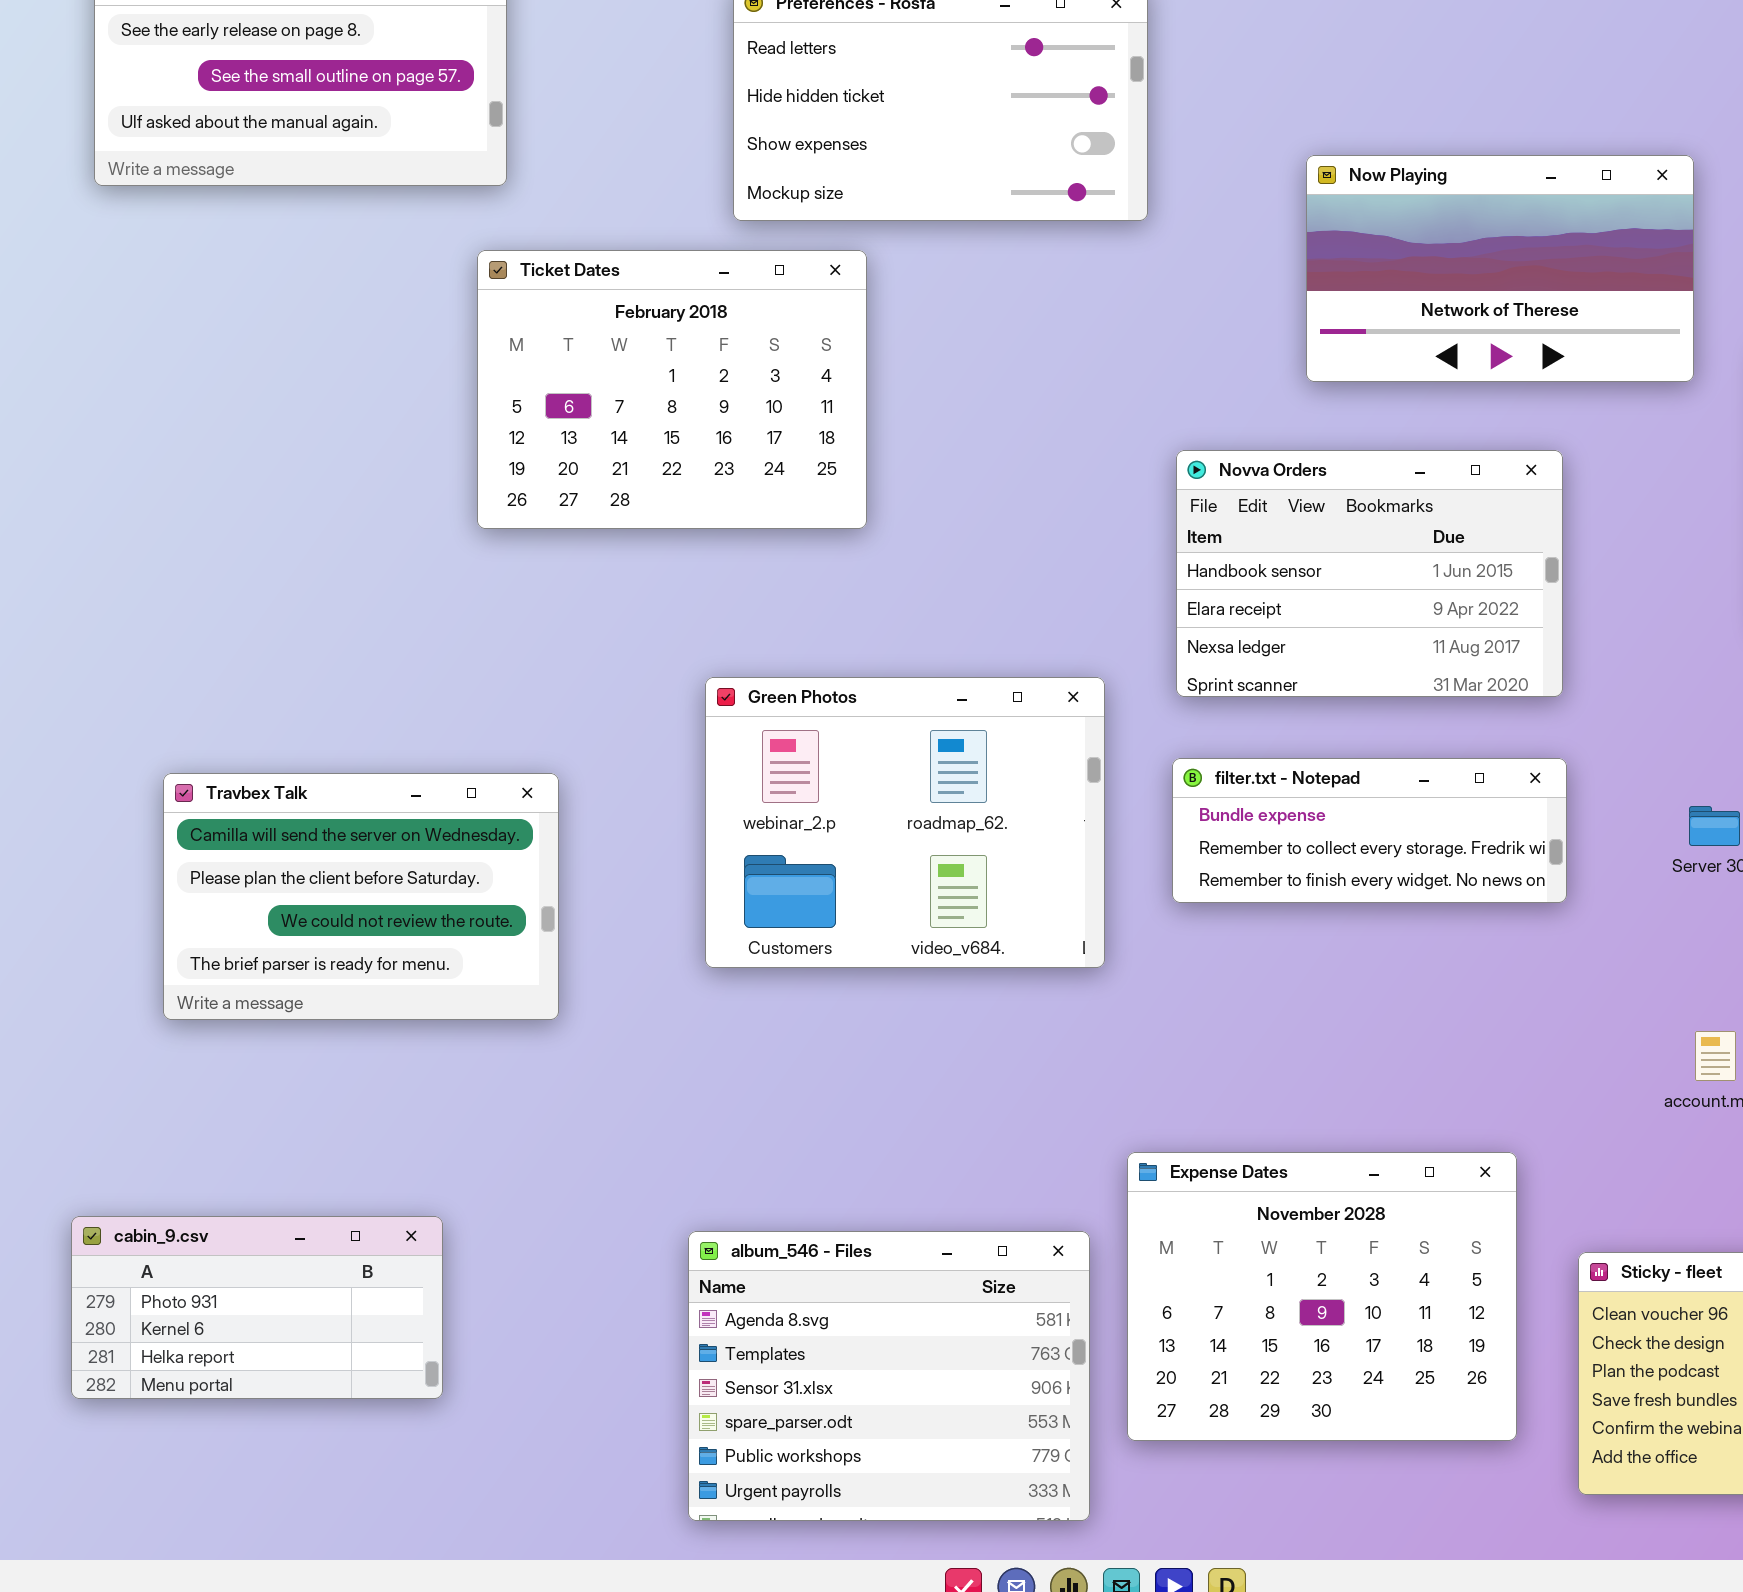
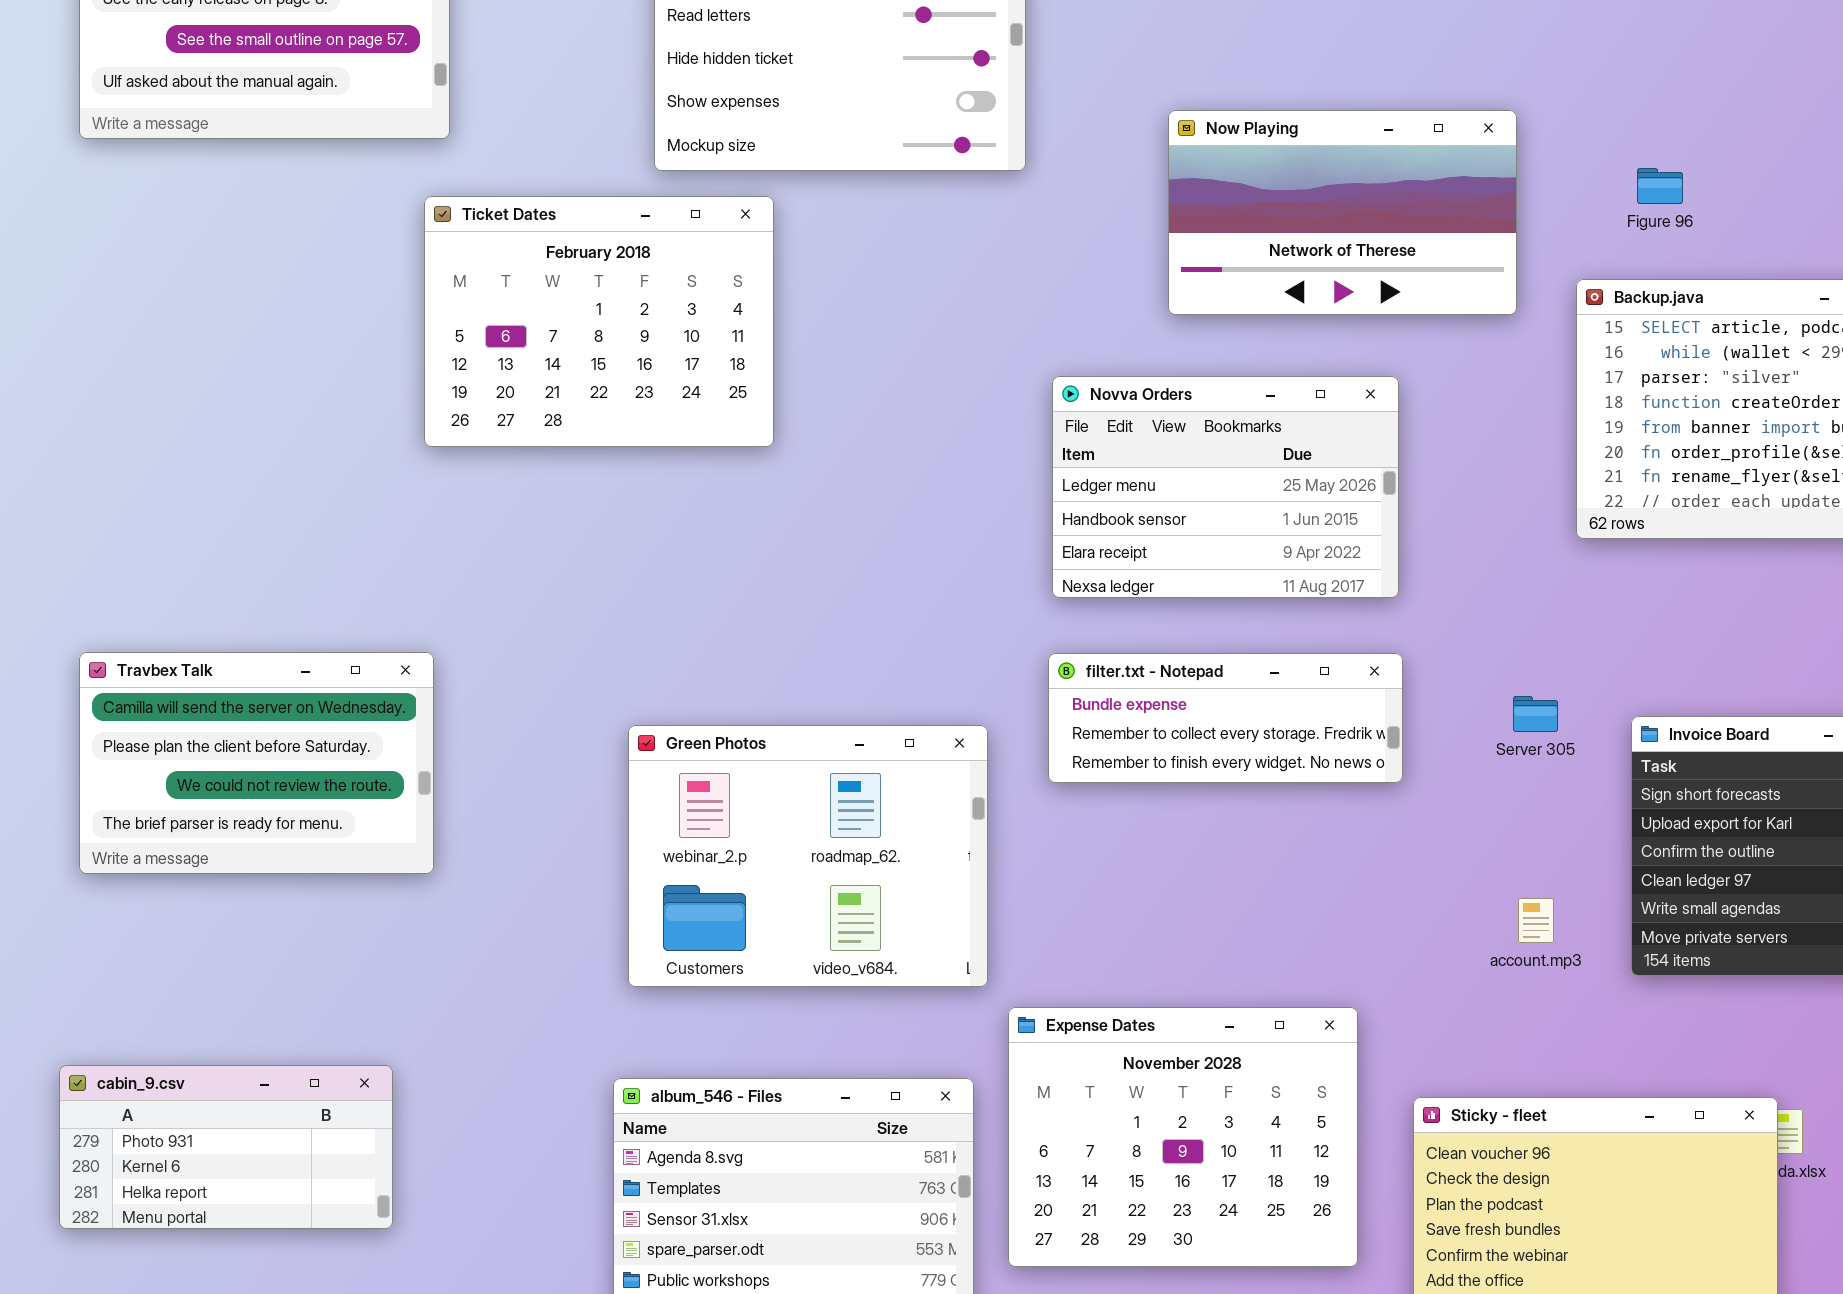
Novva Orders: [1176,450,1563,697] -> [1052,376,1399,598], scrolled up 1 row
Green Photos: [705,677,1105,968] -> [628,725,988,987], moved
Travbex Talk: [163,773,559,1020] -> [79,652,434,874], moved

